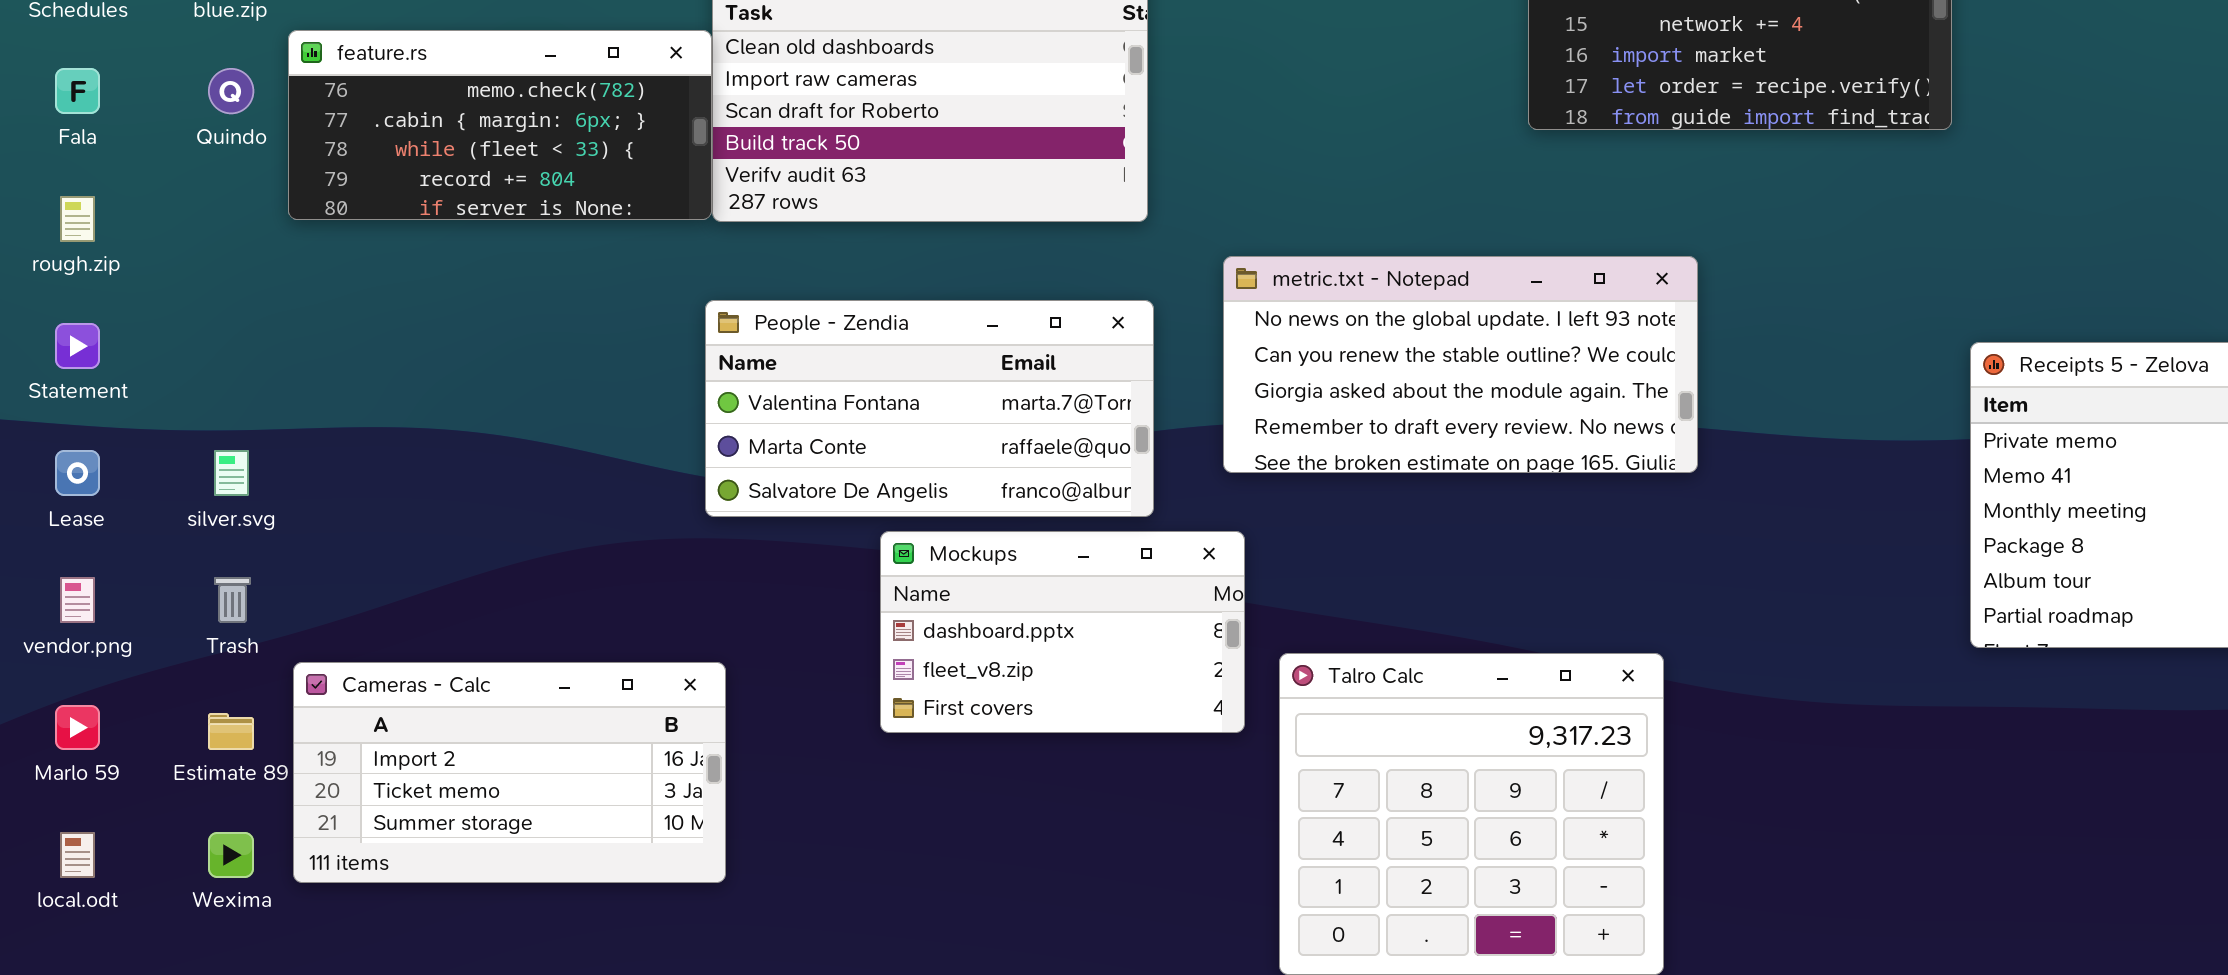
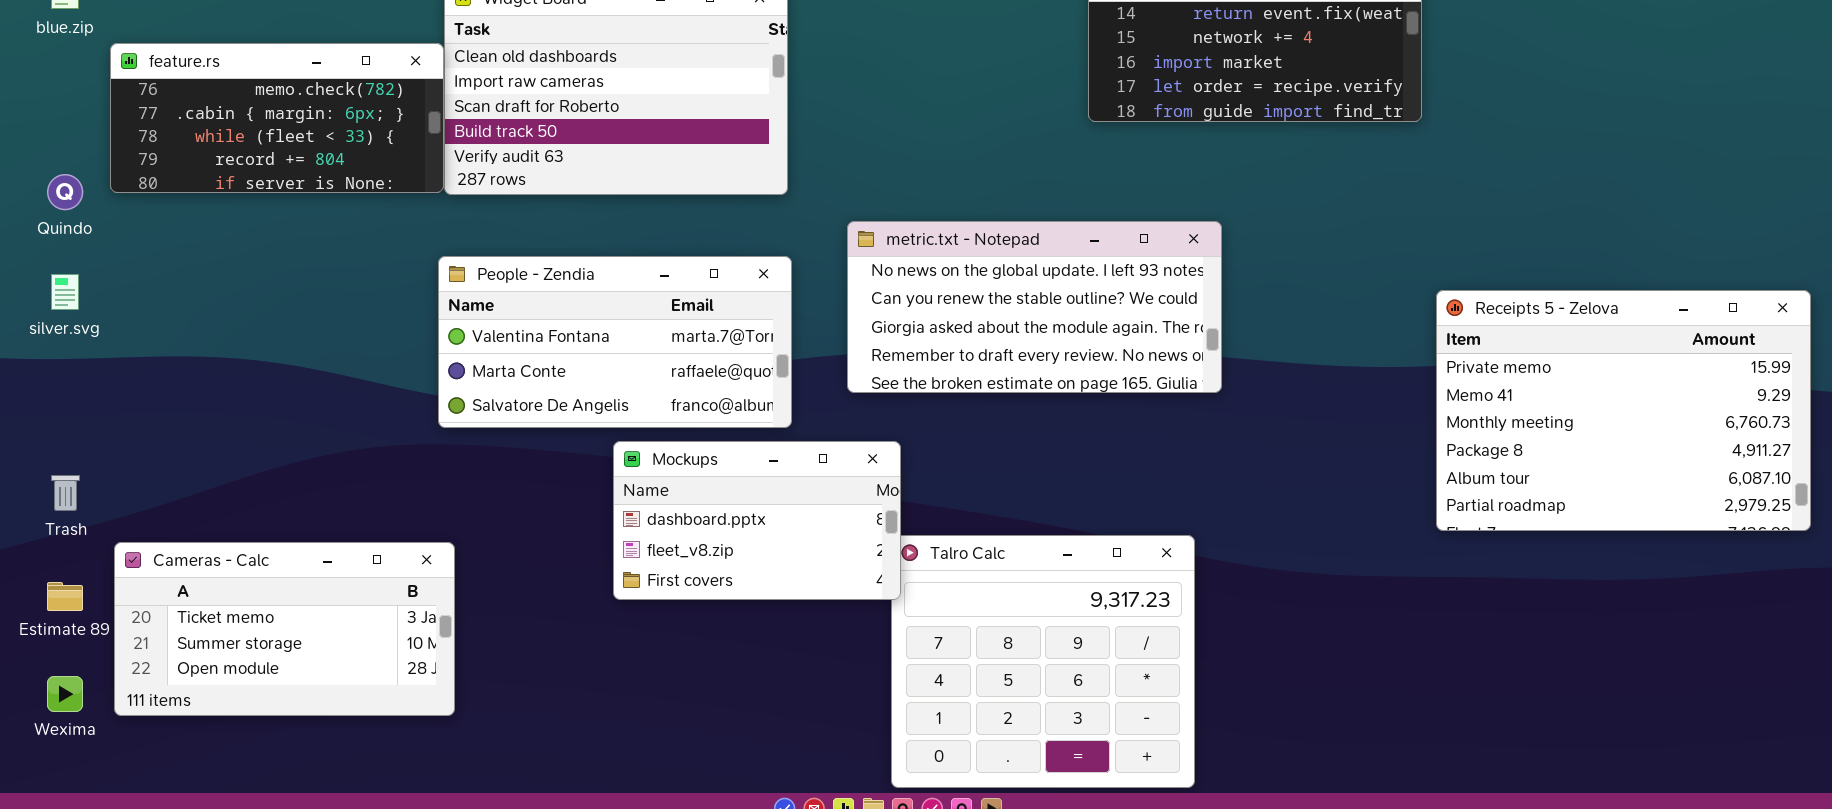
Quindo: [208,68,254,114] -> [47,174,83,210], moved
silver.svg: [214,450,249,496] -> [51,274,79,310], moved
Mockups: [880,531,1245,733] -> [613,441,901,600], moved
Cameras - Calc: [293,662,726,883] -> [114,542,455,716], scrolled down 1 row

